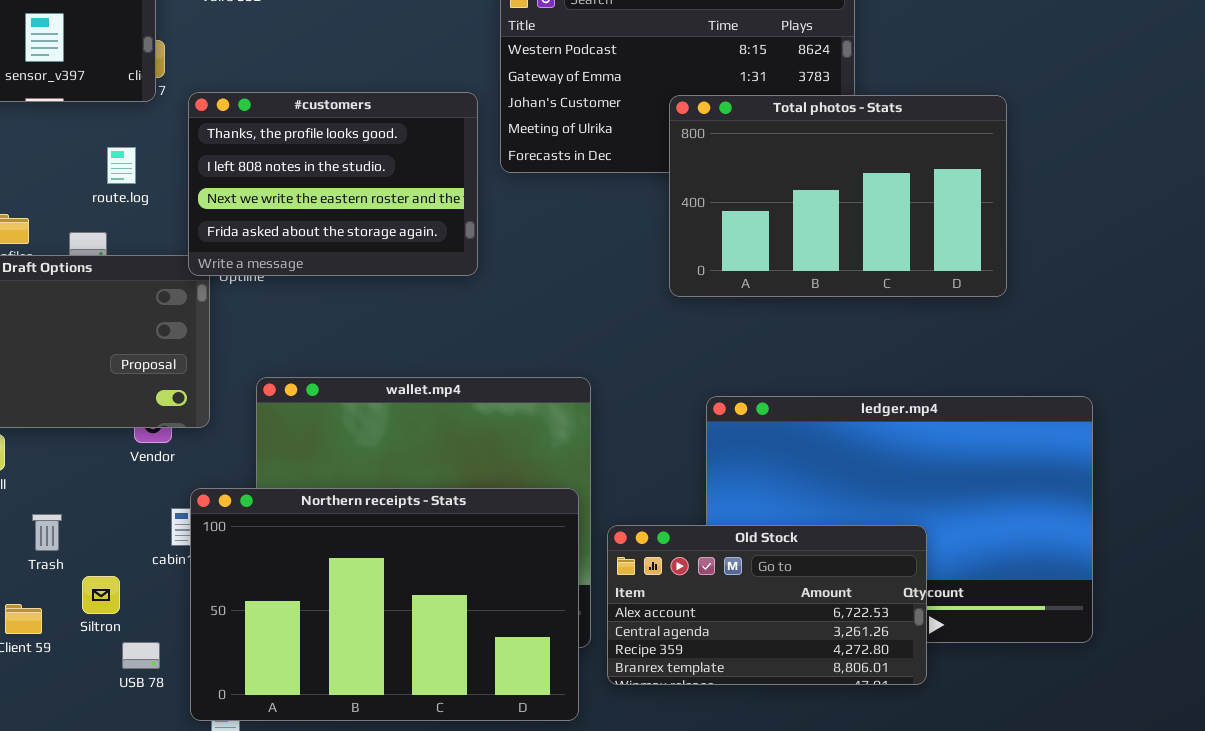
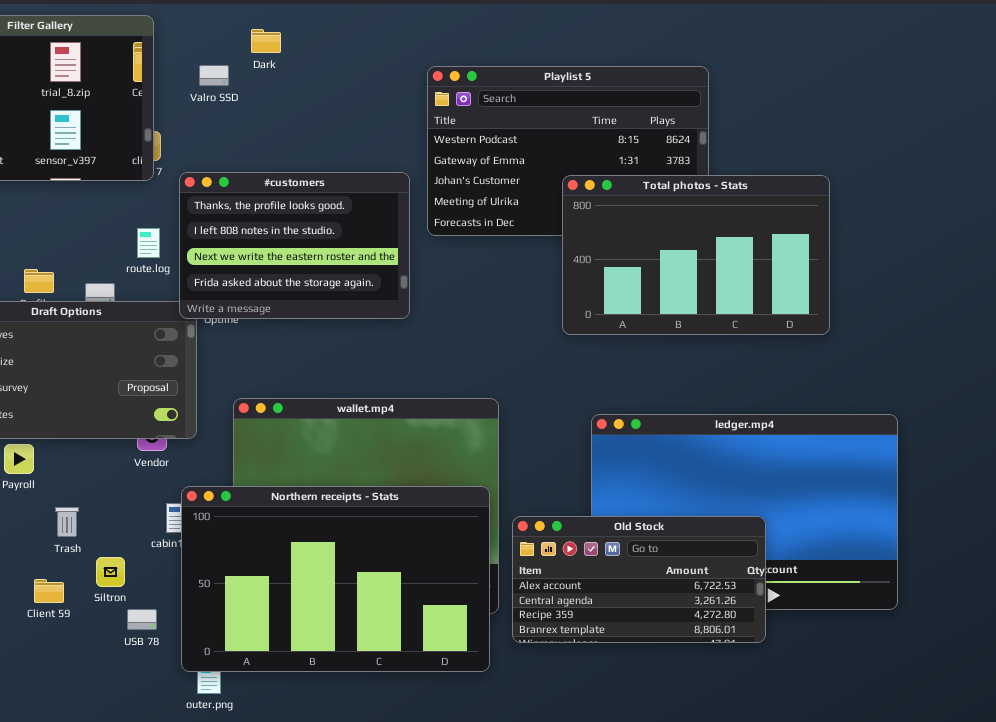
route.log: [107,147,136,184] -> [137,228,160,258], moved

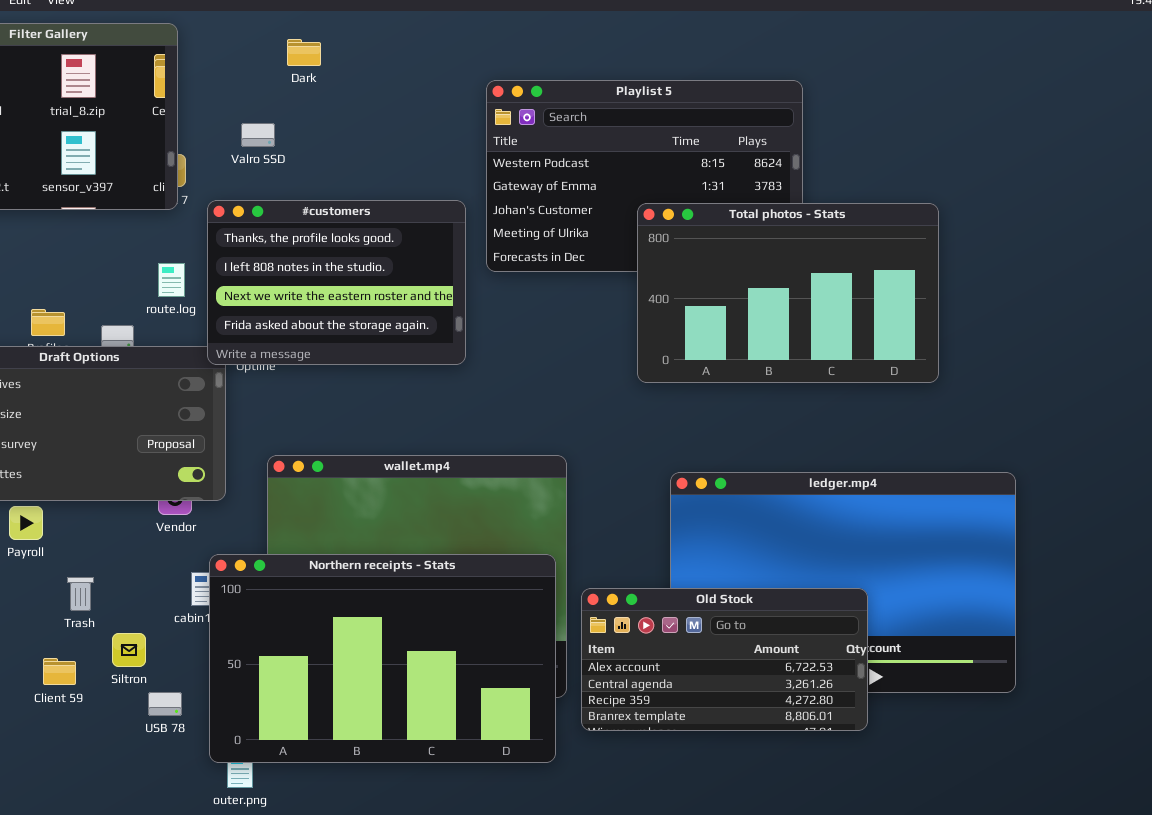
Valro SSD: [199,65,229,86] -> [241,123,275,147], moved

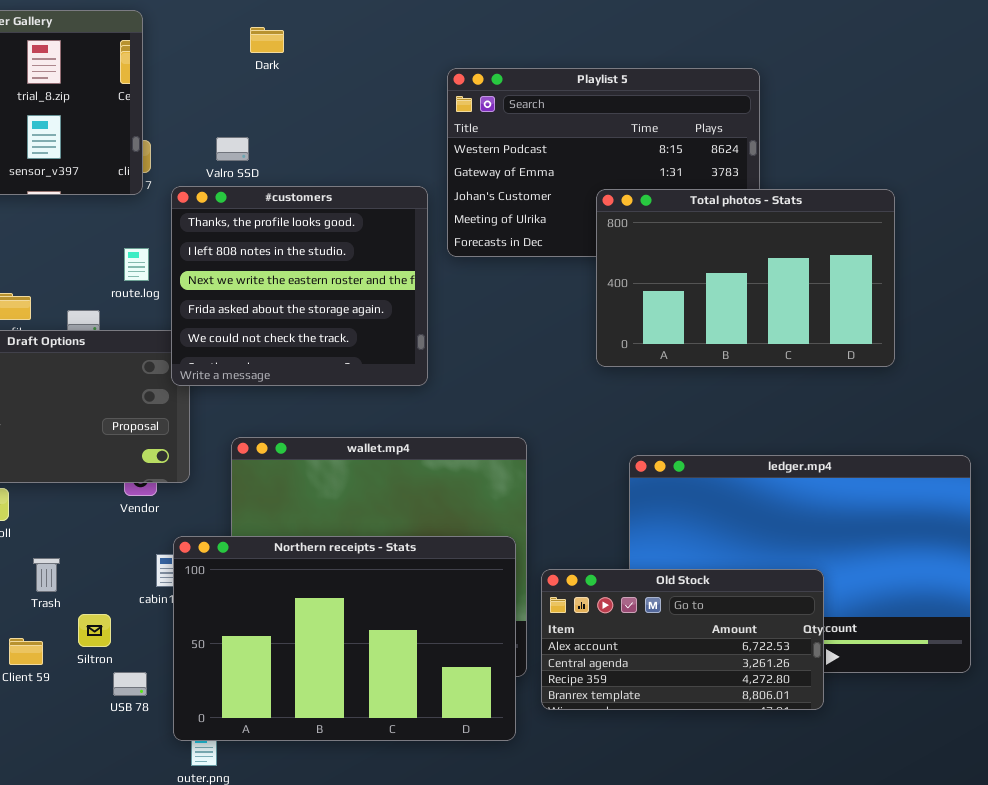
Valro SSD: [241,123,275,147] -> [216,137,249,161], moved
#customers: [207,200,466,365] -> [171,186,428,386], resized

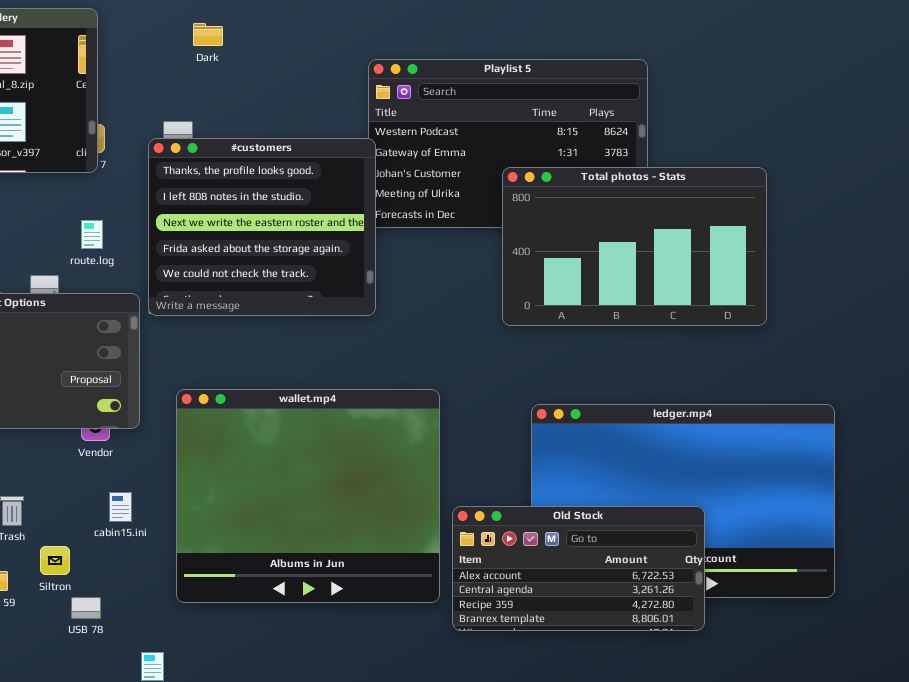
#customers: [171,186,428,386] -> [148,138,376,316], moved
Northern receipts - Stats: [173,536,516,741] -> none, closed

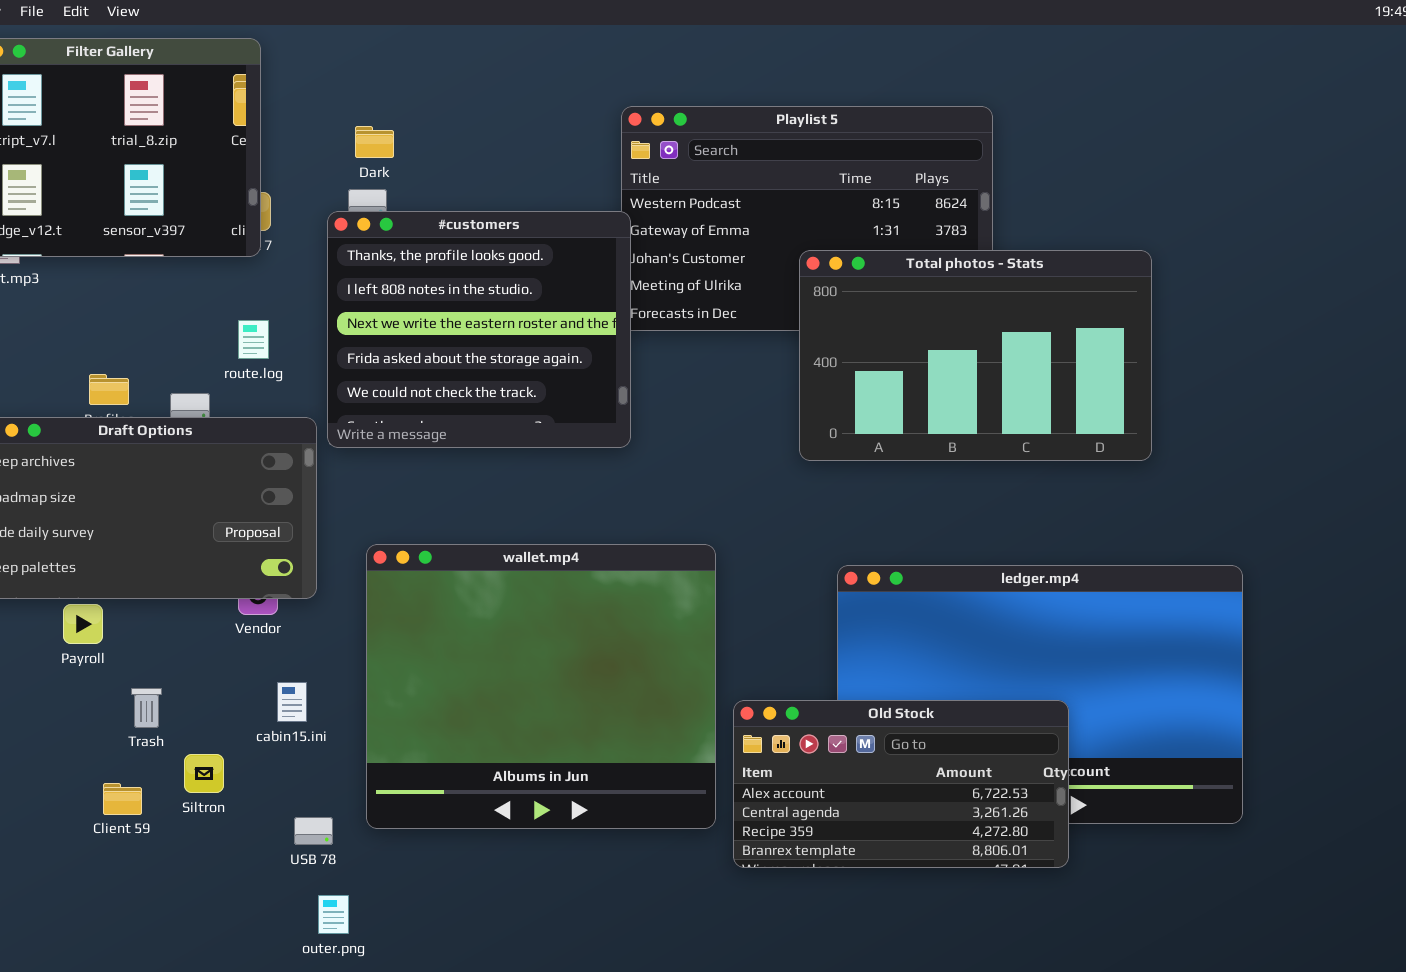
Dark: [193,23,223,46] -> [355,126,394,158], moved
USB 78: [71,597,101,619] -> [294,817,333,845], moved

